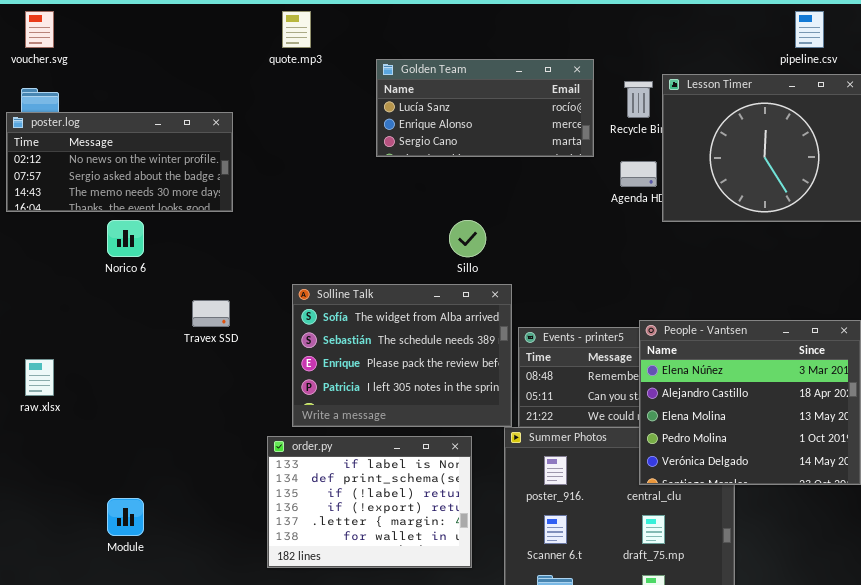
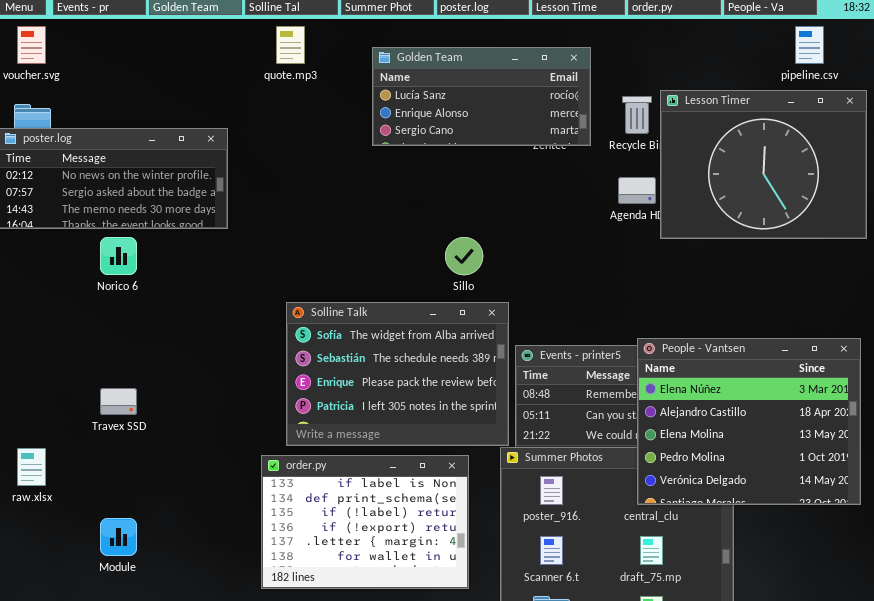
Golden Team: [376,59,594,157] -> [372,47,591,146], moved
Travex SSD: [192,300,230,327] -> [100,388,137,415], moved
raw.xlsx: [25,359,54,396] -> [17,448,46,486], moved

